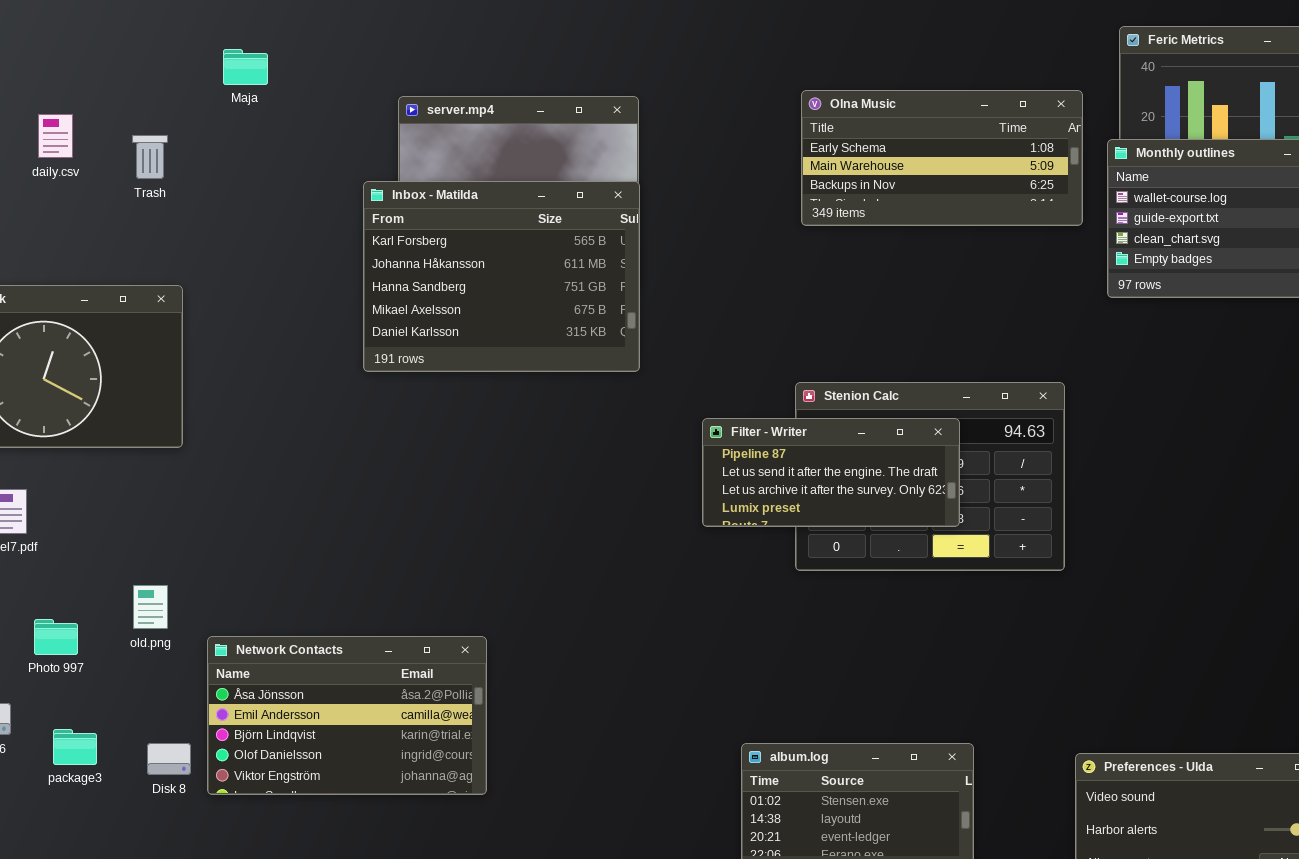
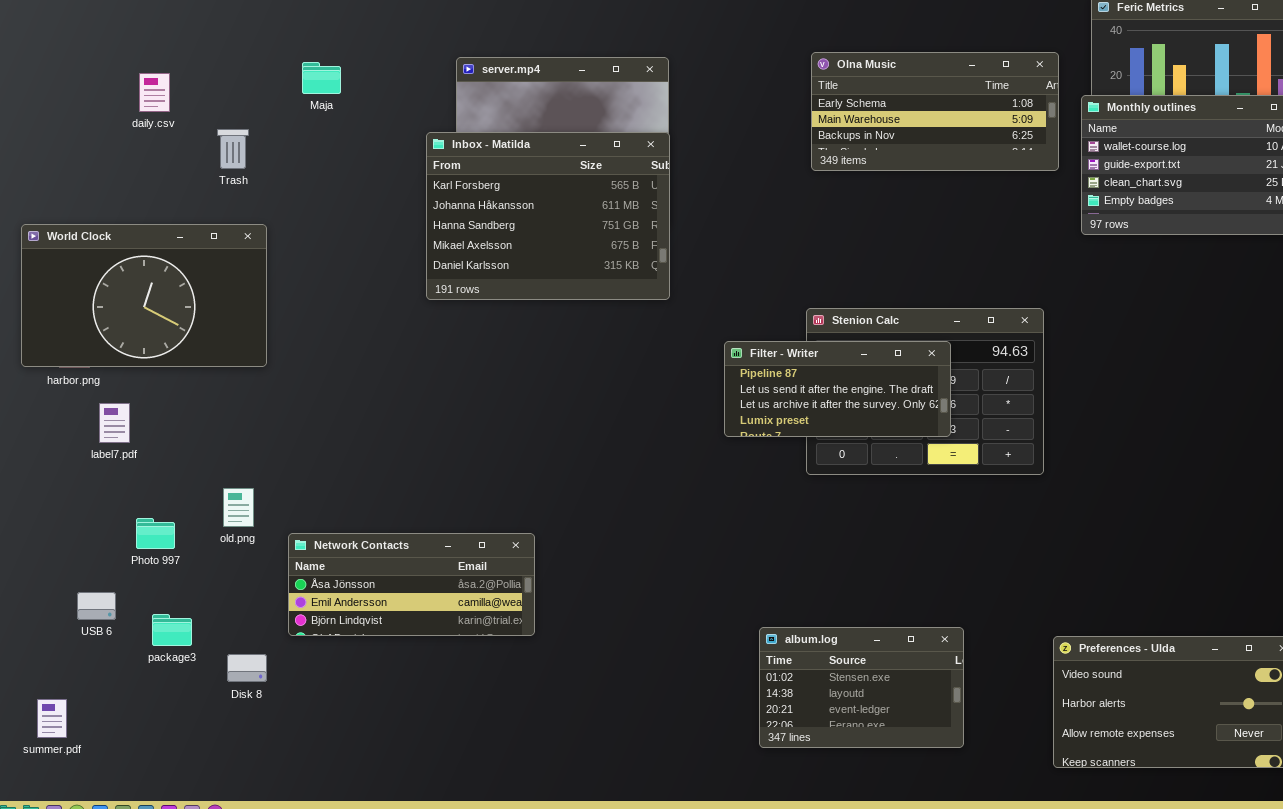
Maja: [223,49,268,85] -> [302,62,341,94], moved
Trash: [132,135,168,179] -> [217,129,249,169], moved
Network Contacts: [207,636,487,795] -> [288,533,535,636], resized
Disk 8: [147,743,191,775] -> [227,654,267,682], moved

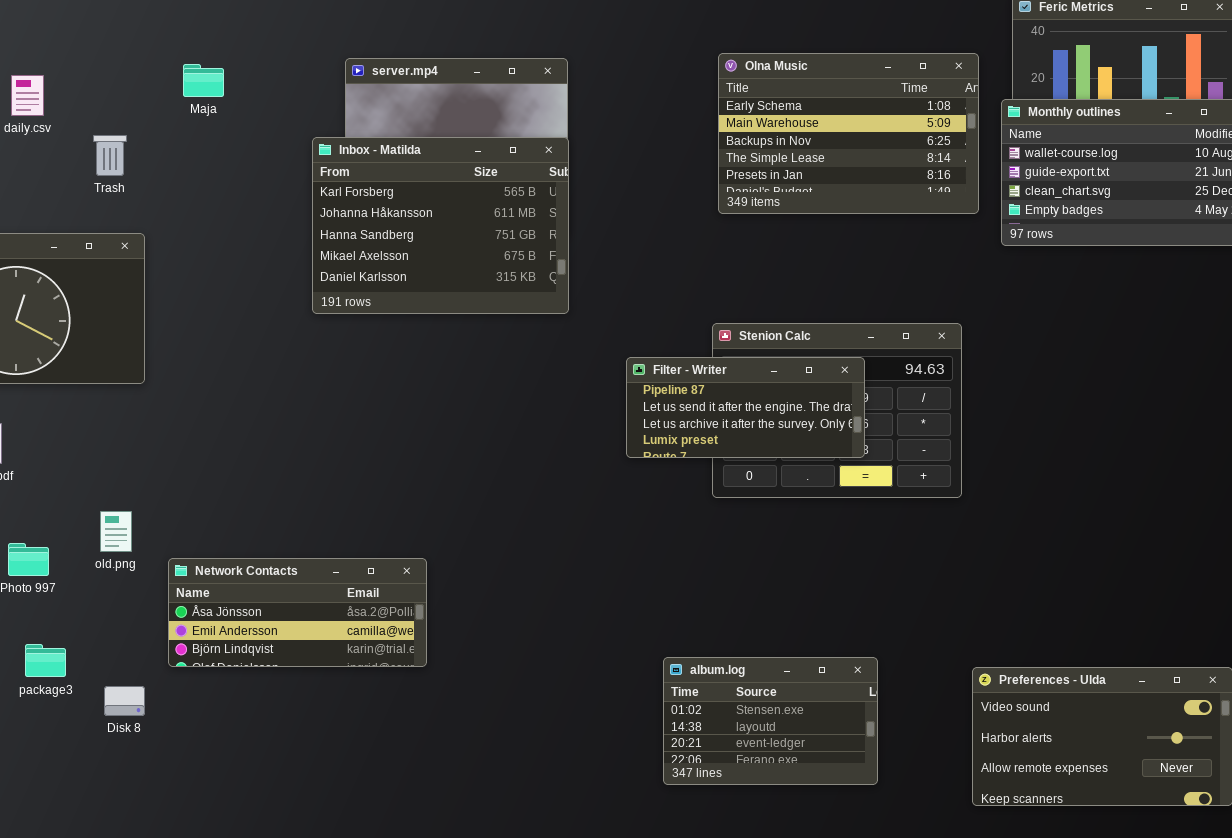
Olna Music: [811,52,1059,171] -> [718,53,979,214], resized

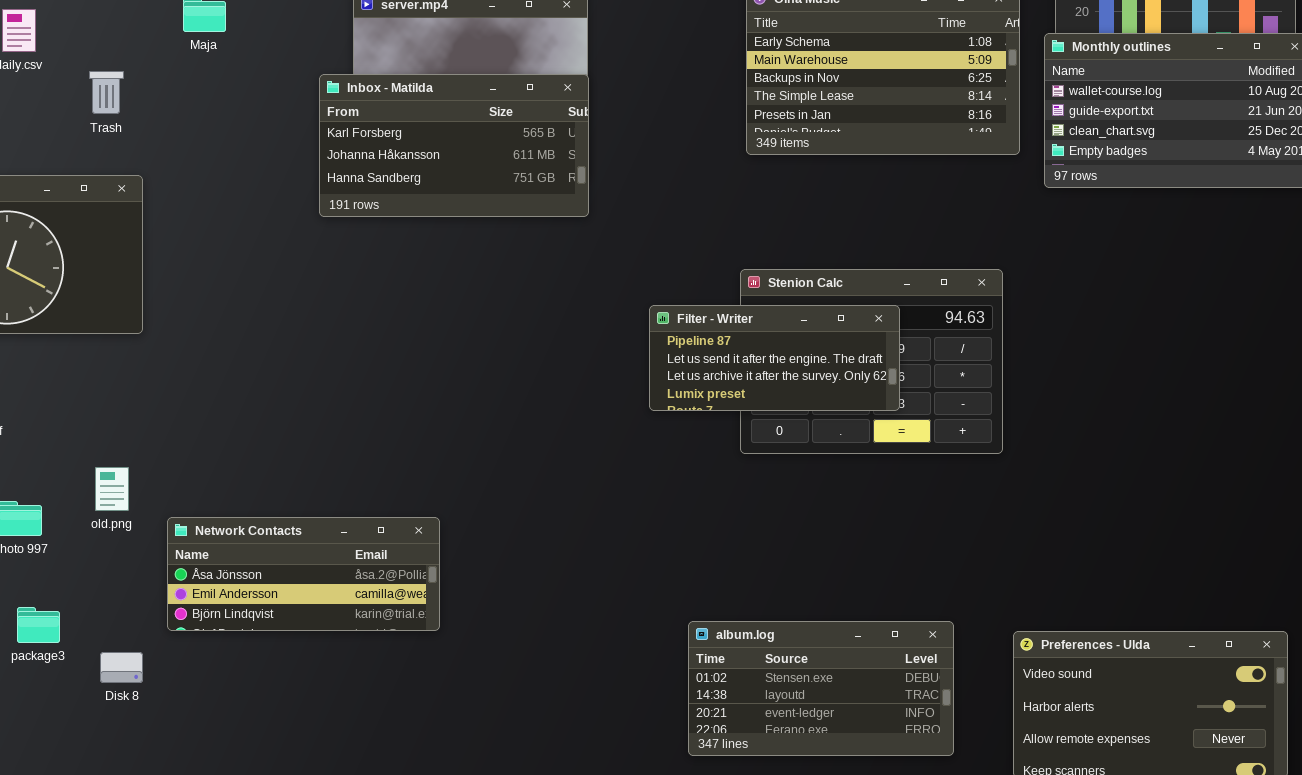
Inbox - Matilda: [312,137,569,314] -> [319,74,589,217], resized
album.log: [663,657,878,785] -> [688,621,954,756], resized

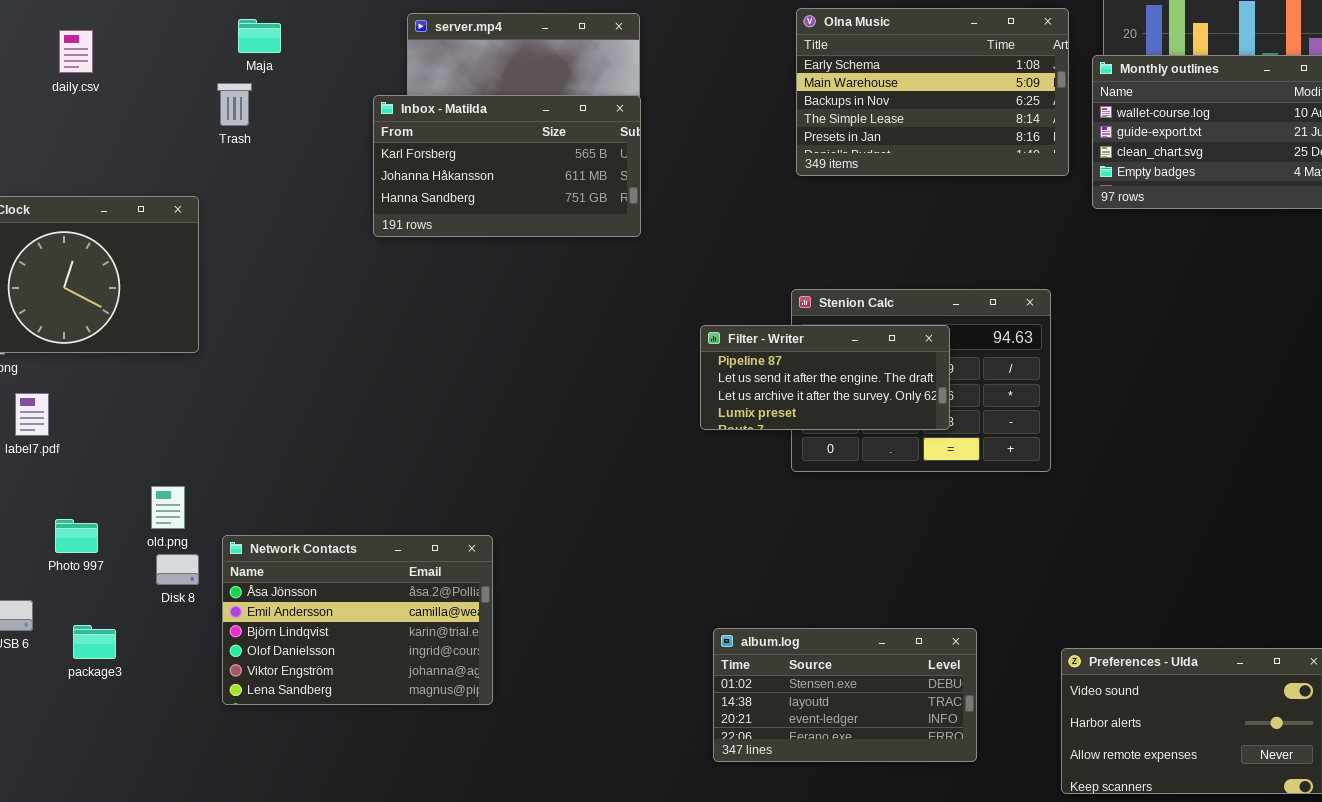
Trash: [89,71,124,114] -> [217,83,252,126], moved
Network Contacts: [167,517,440,631] -> [222,535,493,705], resized
album.log: [688,621,954,756] -> [713,628,977,762], moved
Disk 8: [100,652,143,683] -> [156,554,199,585], moved

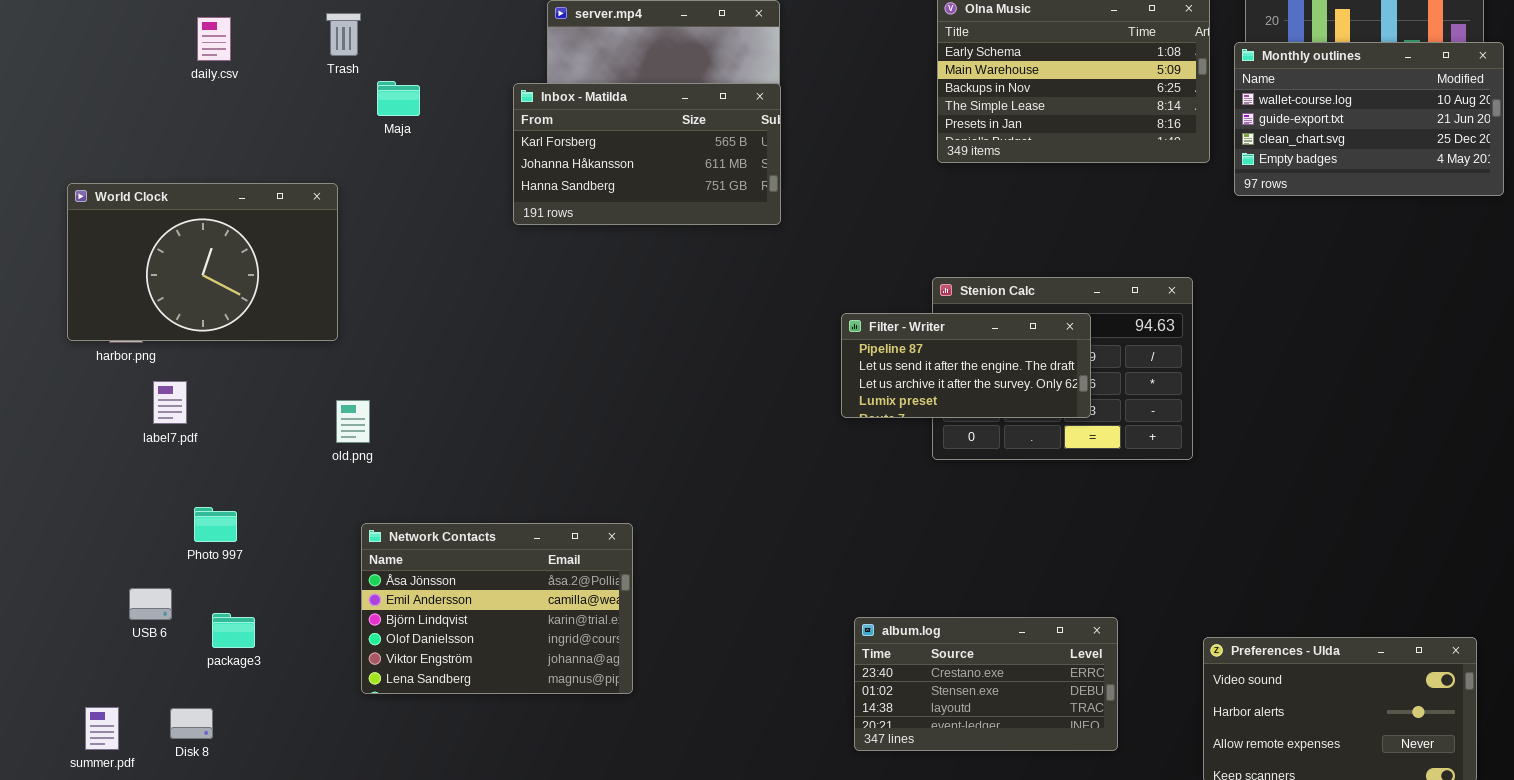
Maja: [238,19,281,53] -> [377,81,420,116], moved
Trash: [217,83,252,126] -> [326,13,361,56], moved
old.png: [151,486,185,529] -> [336,400,370,443], moved
Disk 8: [156,554,199,585] -> [170,708,213,739], moved
album.log: [713,628,977,762] -> [854,617,1118,751], scrolled up 1 row

